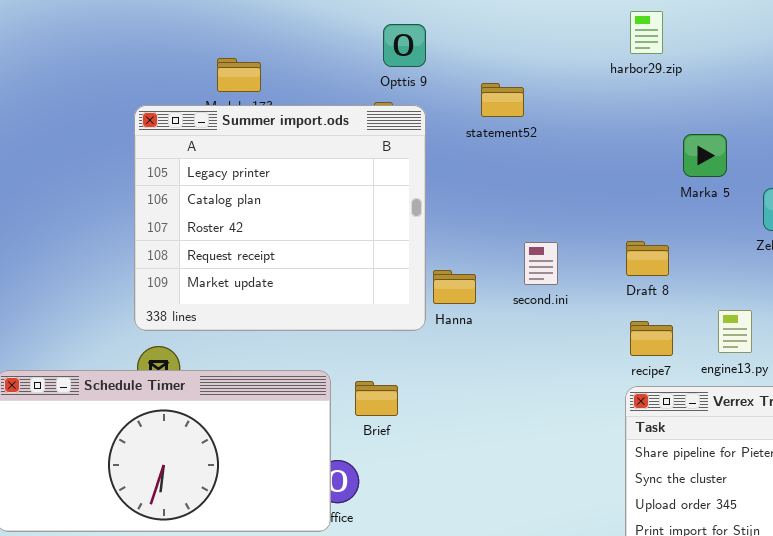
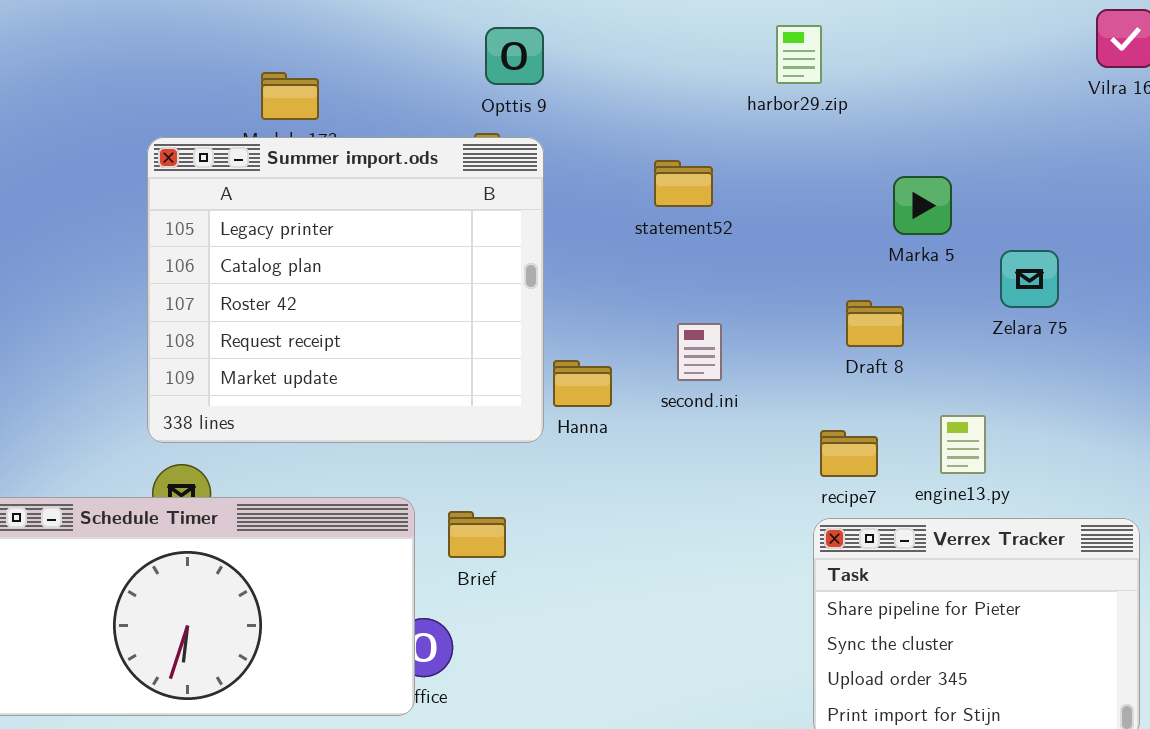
harbor29.zip: [630,11,663,54] -> [776,25,822,84], moved
statement52: [481,83,524,117] -> [654,160,713,207], moved
Draft 8: [626,241,669,276] -> [846,300,904,347], moved

